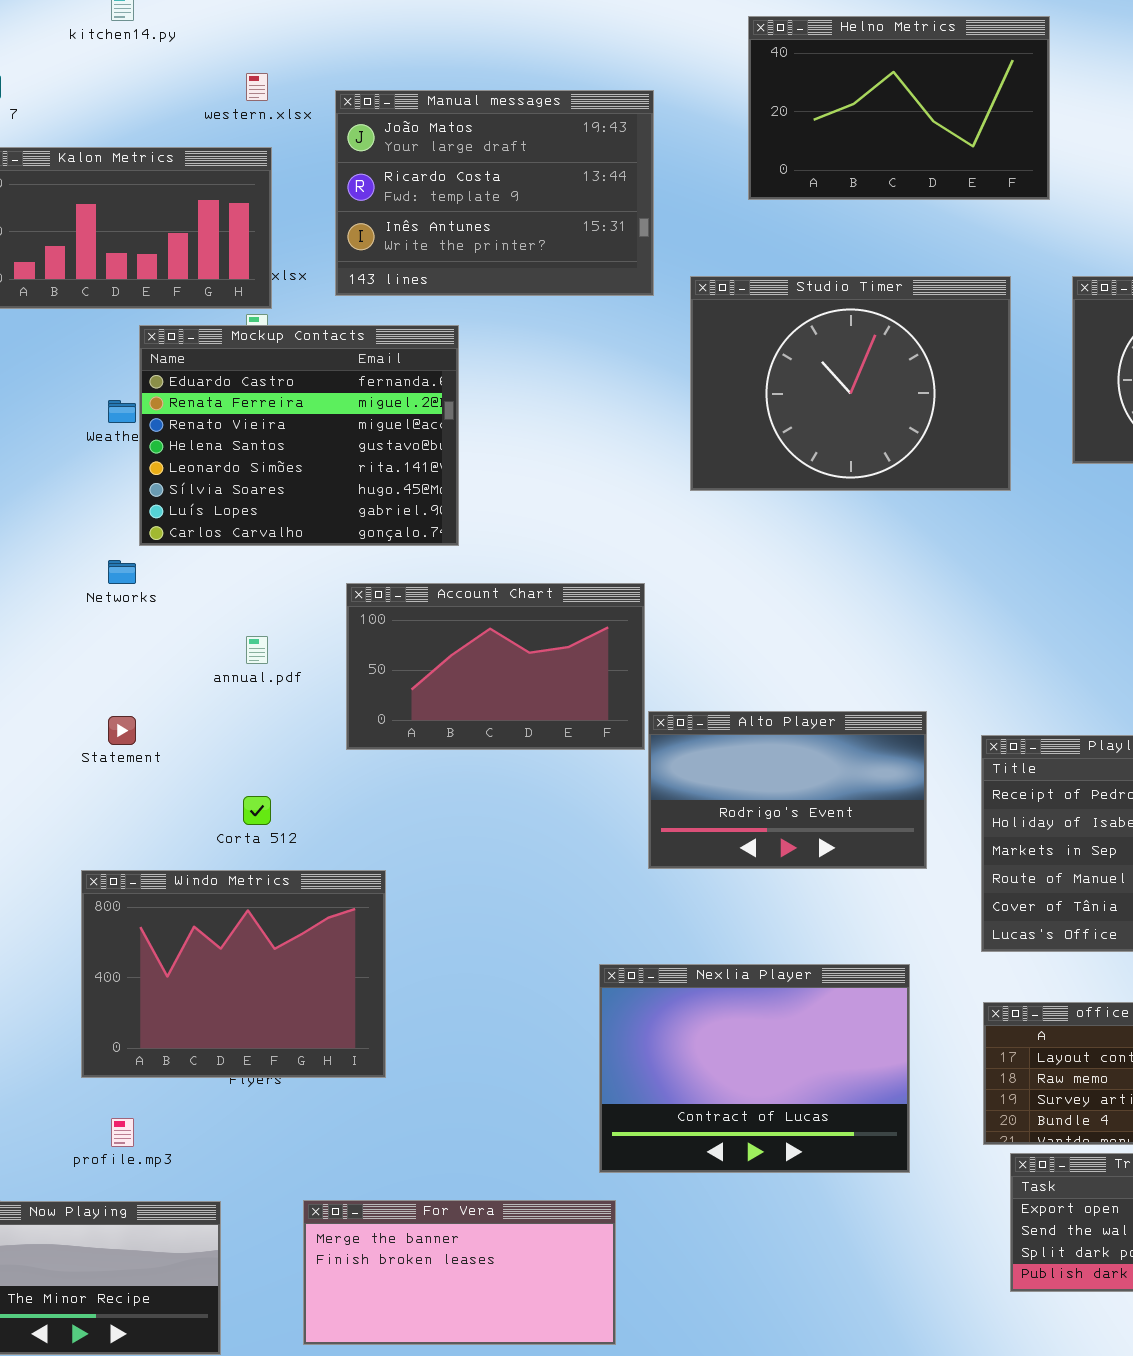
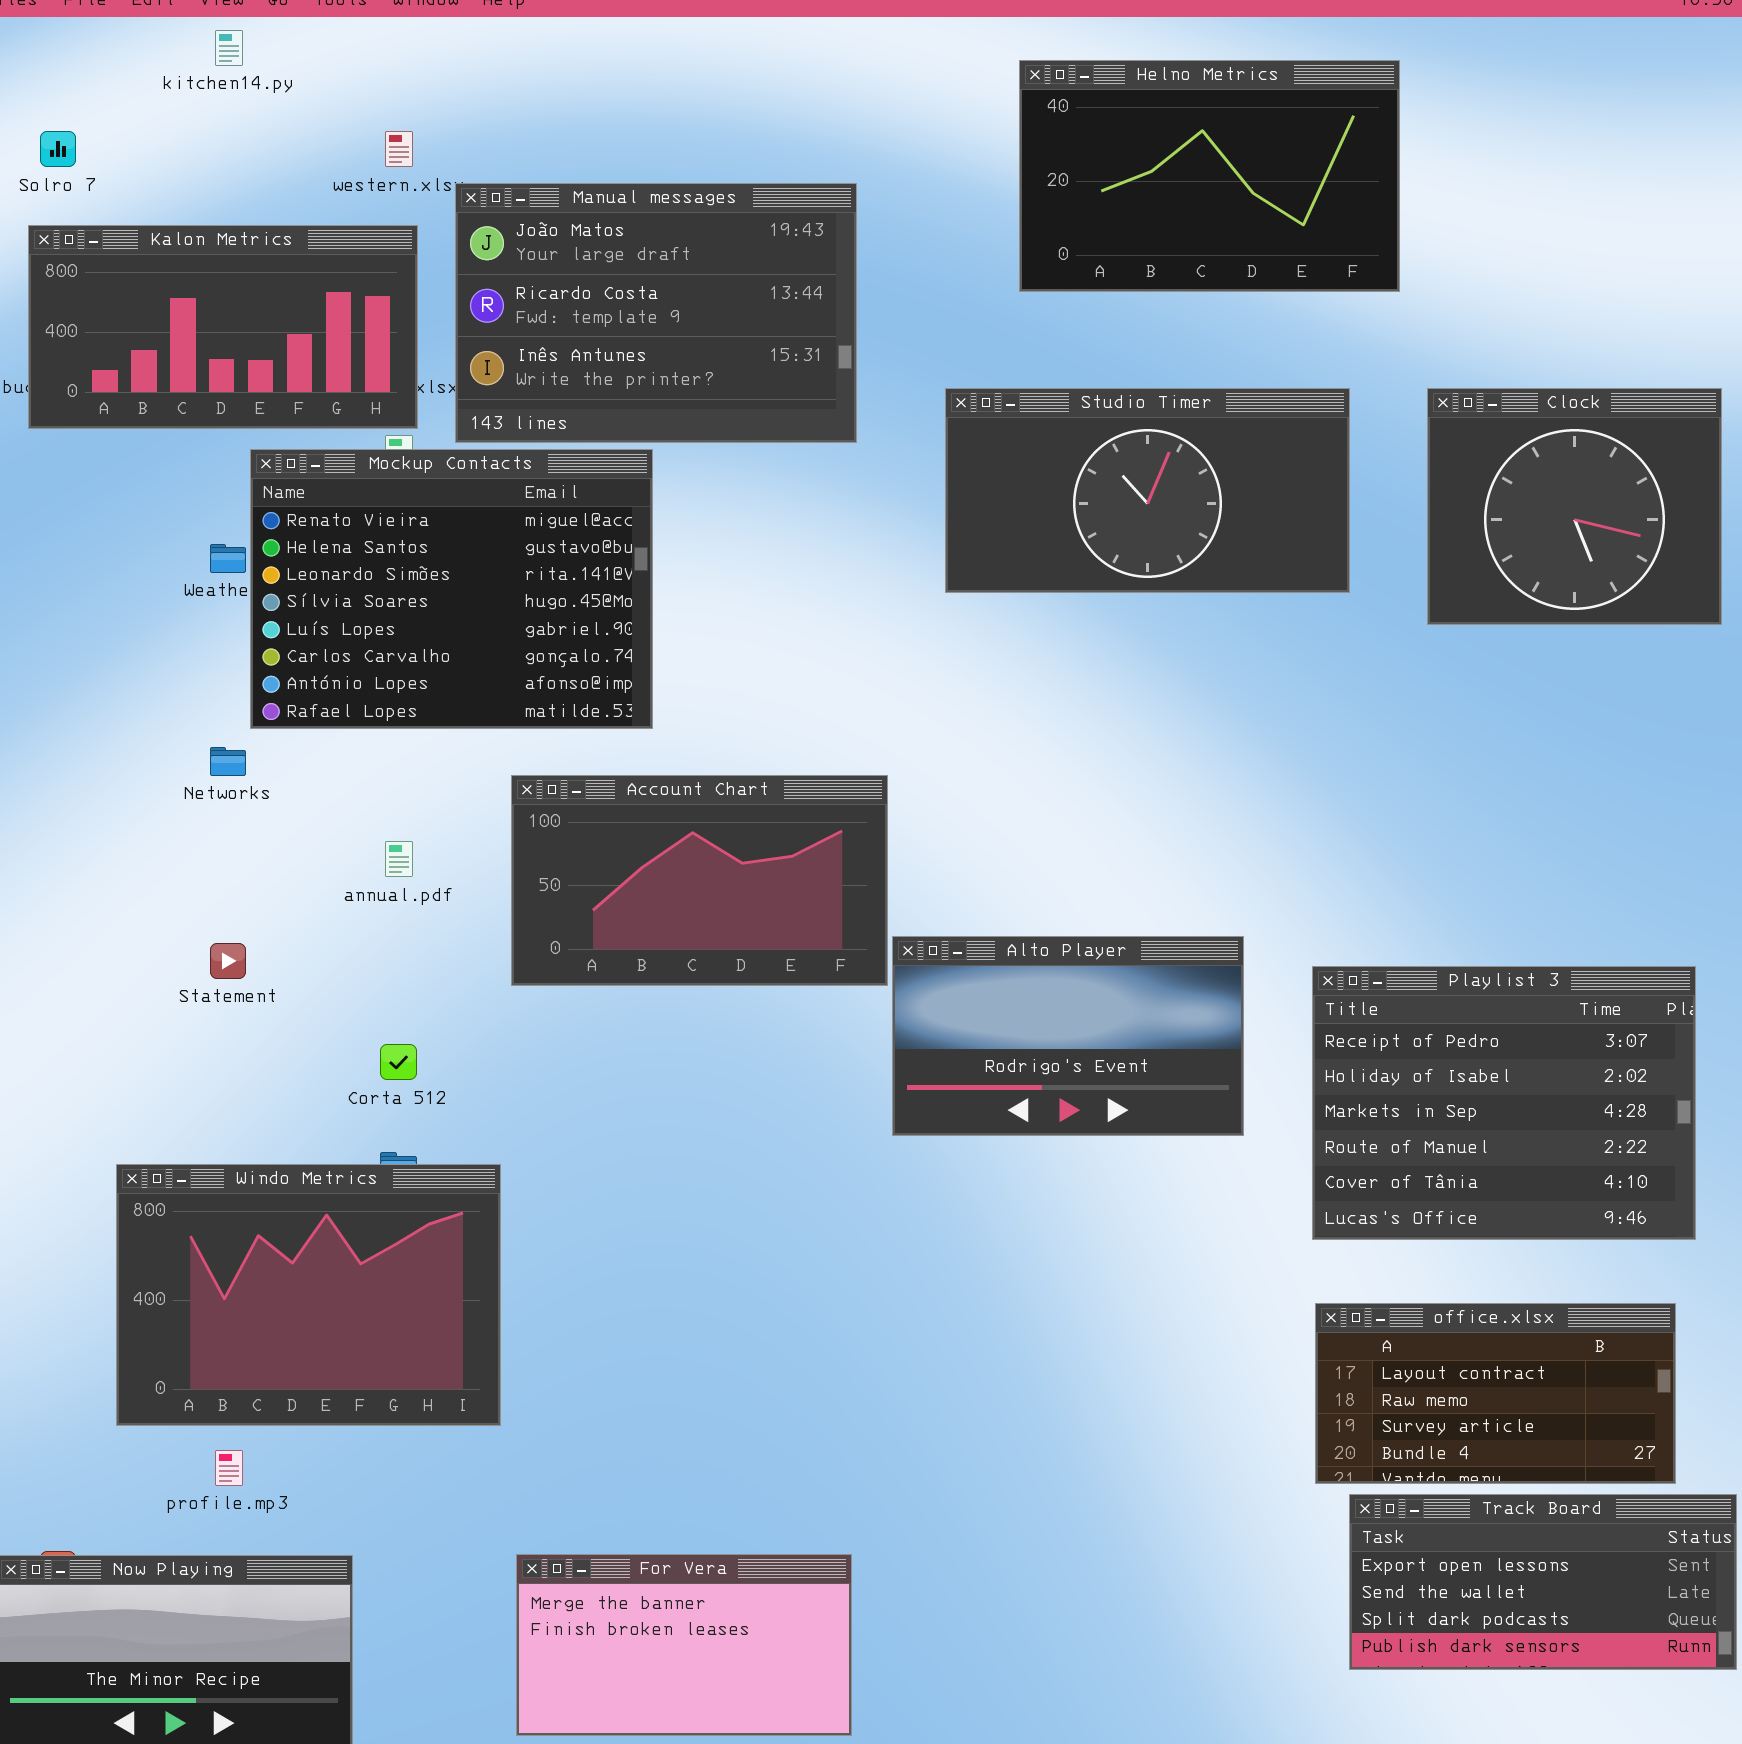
Manual messages: [335,90,654,296] -> [455,183,857,443], moved
Studio Timer: [690,276,1011,491] -> [945,388,1350,593], resized
Mockup Contacts: [139,325,459,546] -> [250,449,653,729], scrolled down 2 rows
Windo Metrics: [81,870,386,1078] -> [116,1164,501,1426], moved
Nexlia Player: [599,964,910,1173] -> none, closed
For Vera: [303,1200,616,1345] -> [516,1554,852,1736], resized

